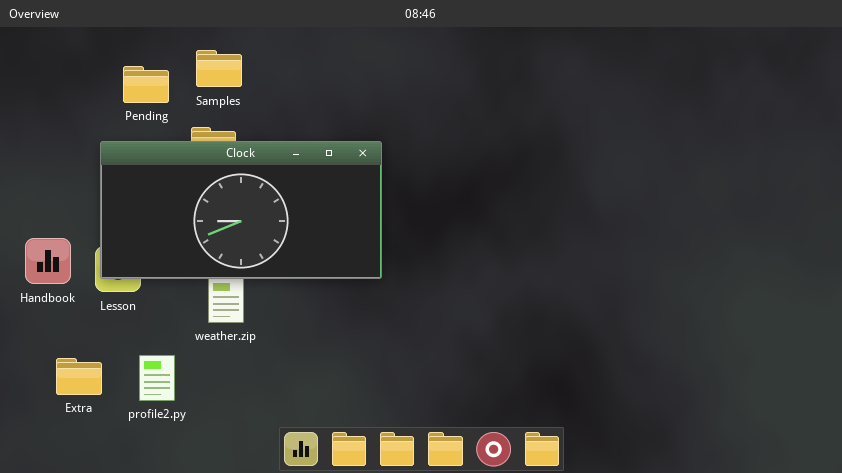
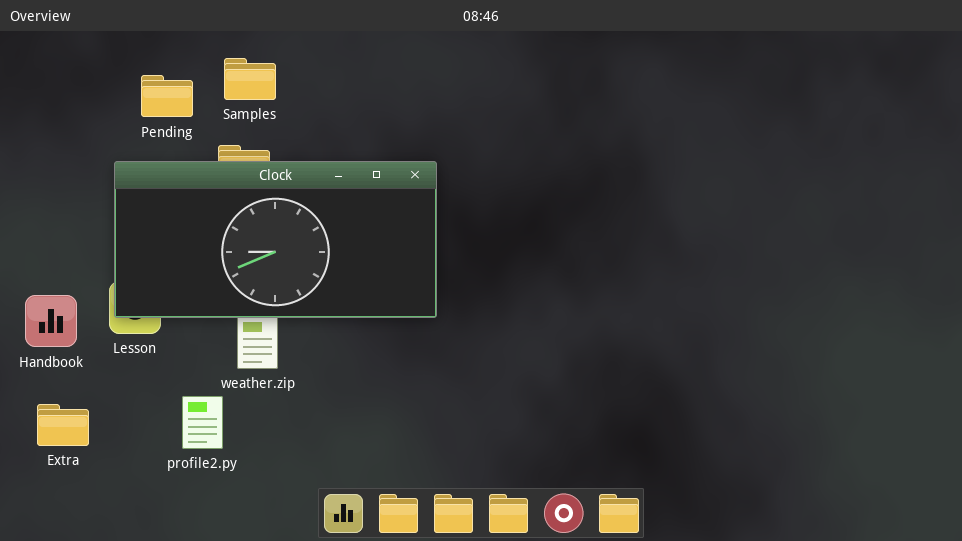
Handbook: [25,238,71,284] -> [25,295,77,347], moved
profile2.py: [139,355,175,401] -> [182,396,223,449], moved
Extra: [56,358,102,395] -> [37,404,89,446], moved

